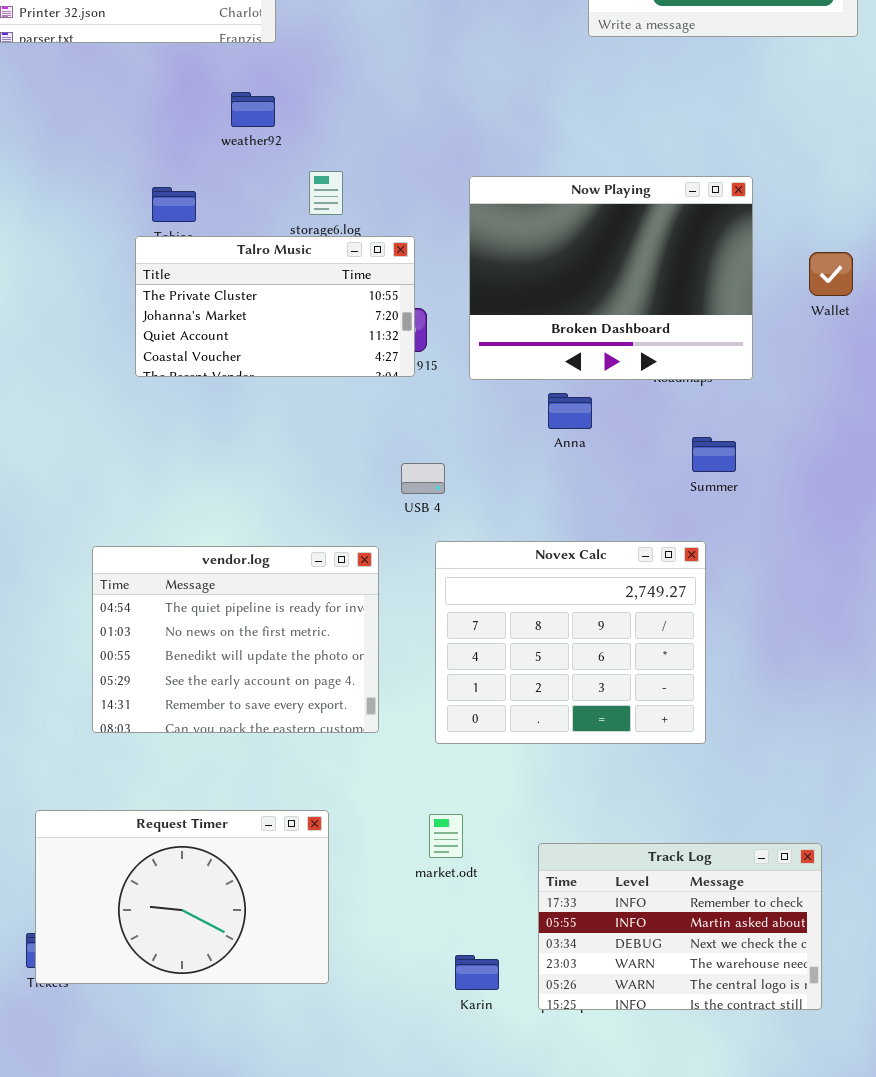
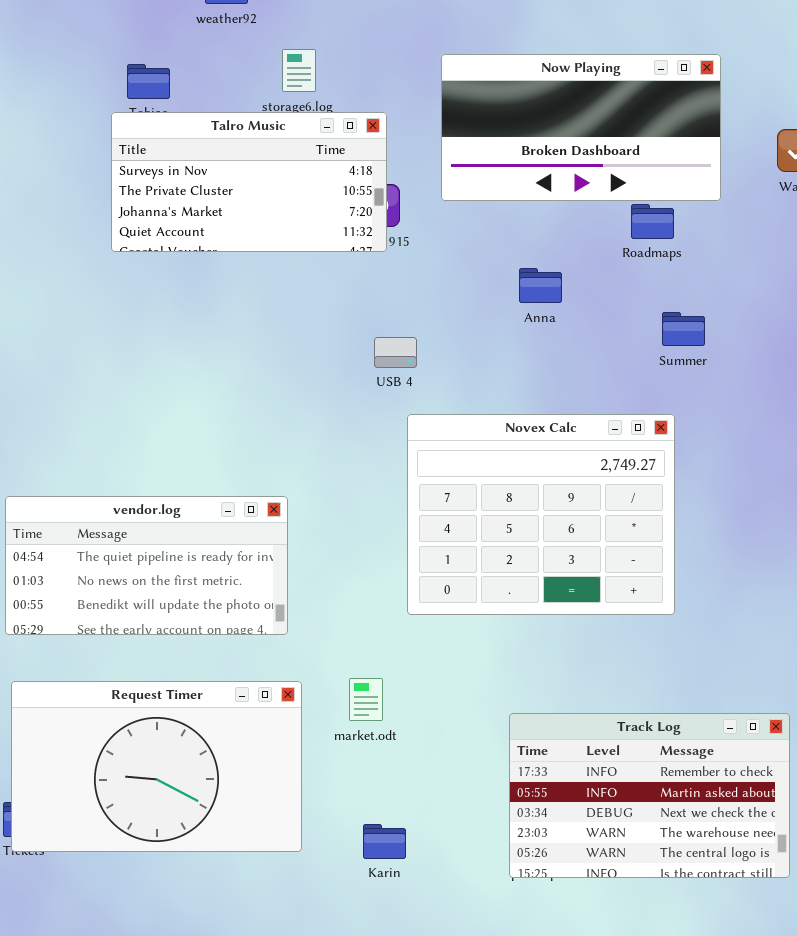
Now Playing: [469,176,753,380] -> [441,54,721,201], resized
Talro Music: [135,236,415,377] -> [111,112,387,252], scrolled up 1 row
vendor.log: [92,546,379,733] -> [5,496,288,635], moved, resized
market.odt: [429,814,463,858] -> [349,678,383,721], moved
Karin: [455,955,499,990] -> [363,824,406,859], moved

